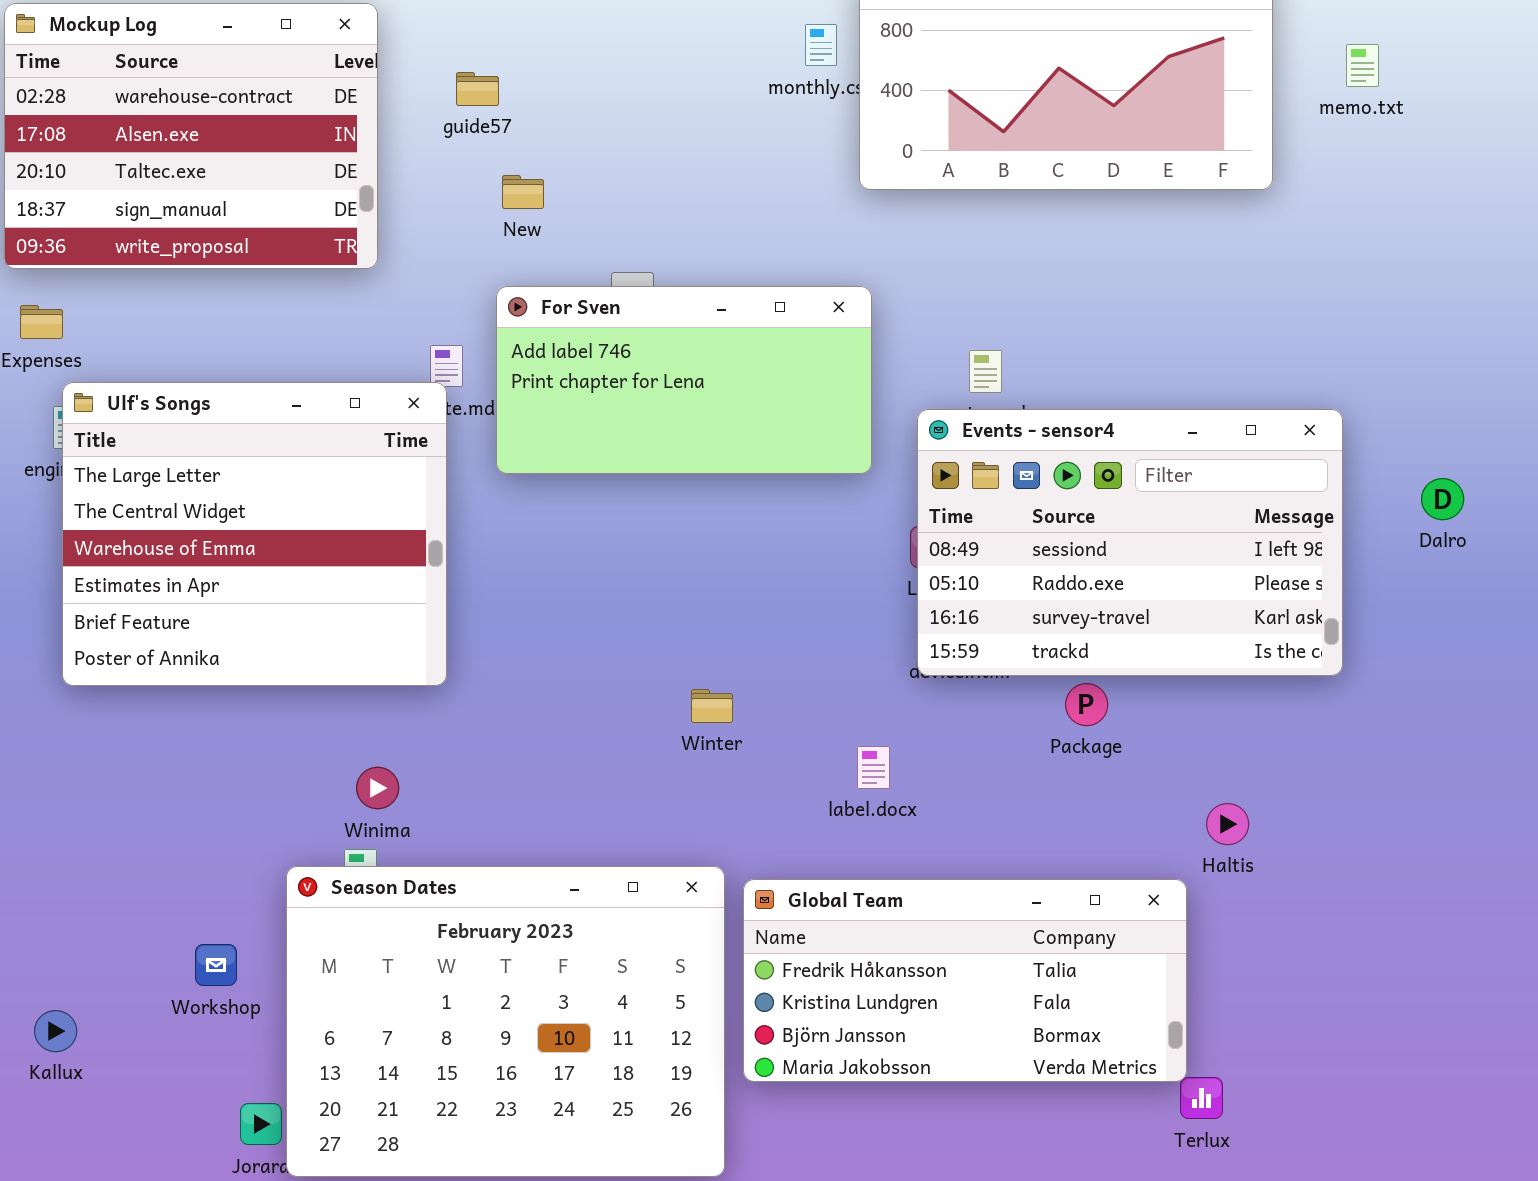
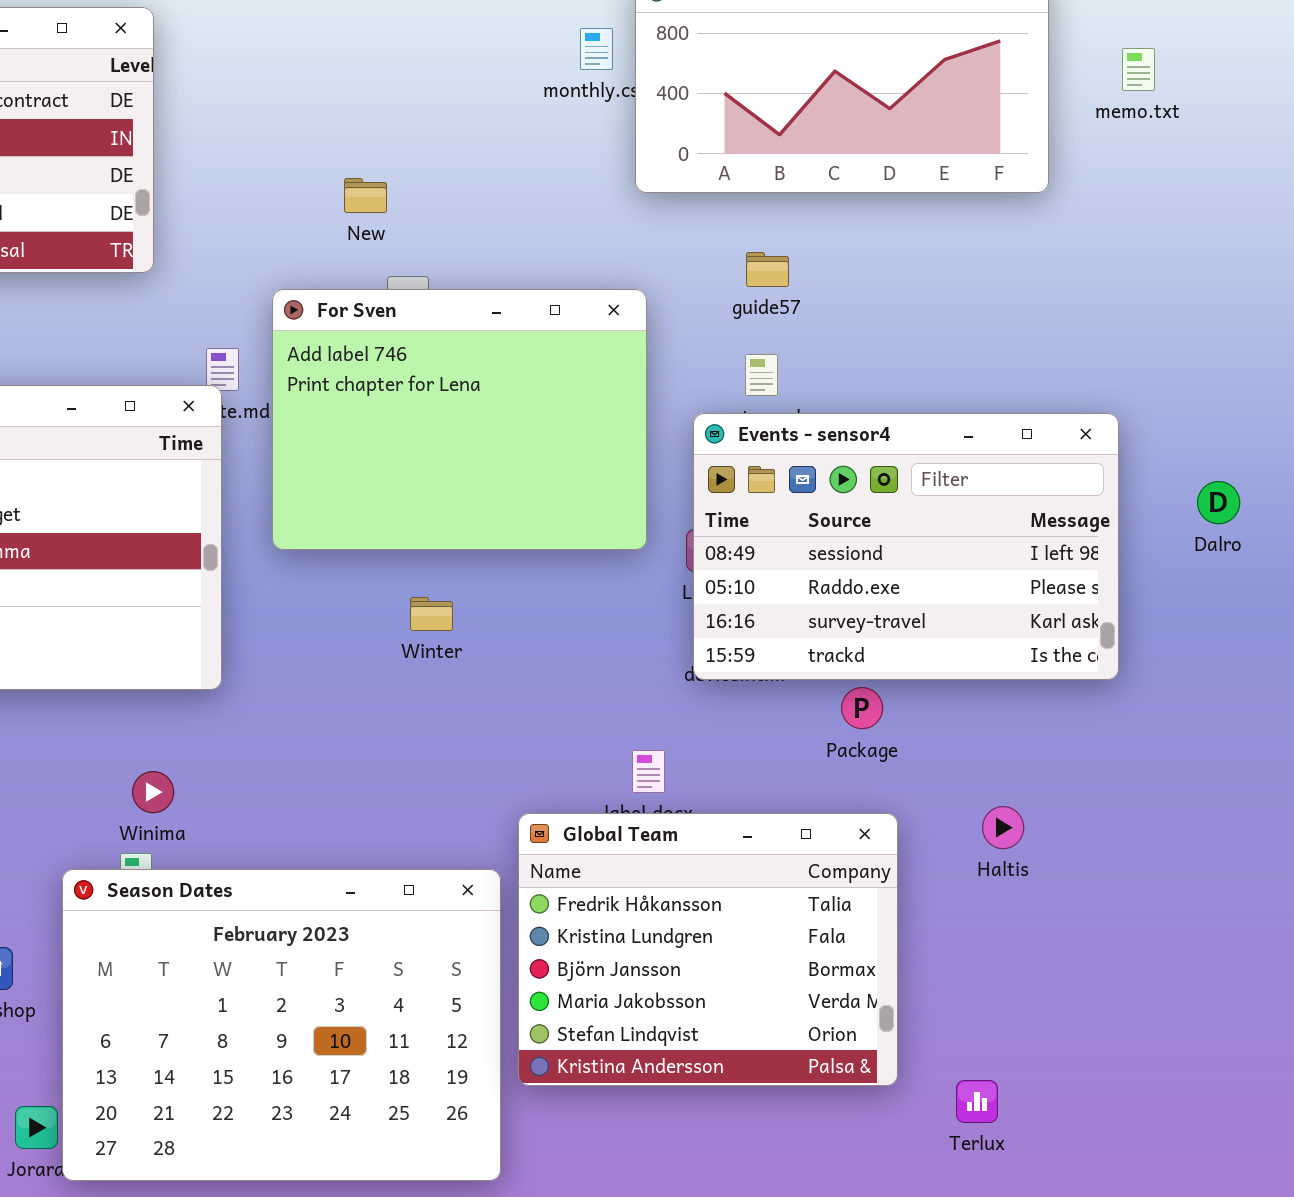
guide57: [456,72,499,106] -> [746,252,789,287], moved
New: [502,175,544,209] -> [344,178,387,213], moved
For Sven: [496,286,872,474] -> [272,289,647,550], resized
Winter: [691,689,733,723] -> [410,597,453,631], moved
Global Team: [743,879,1187,1082] -> [518,813,898,1086], resized

